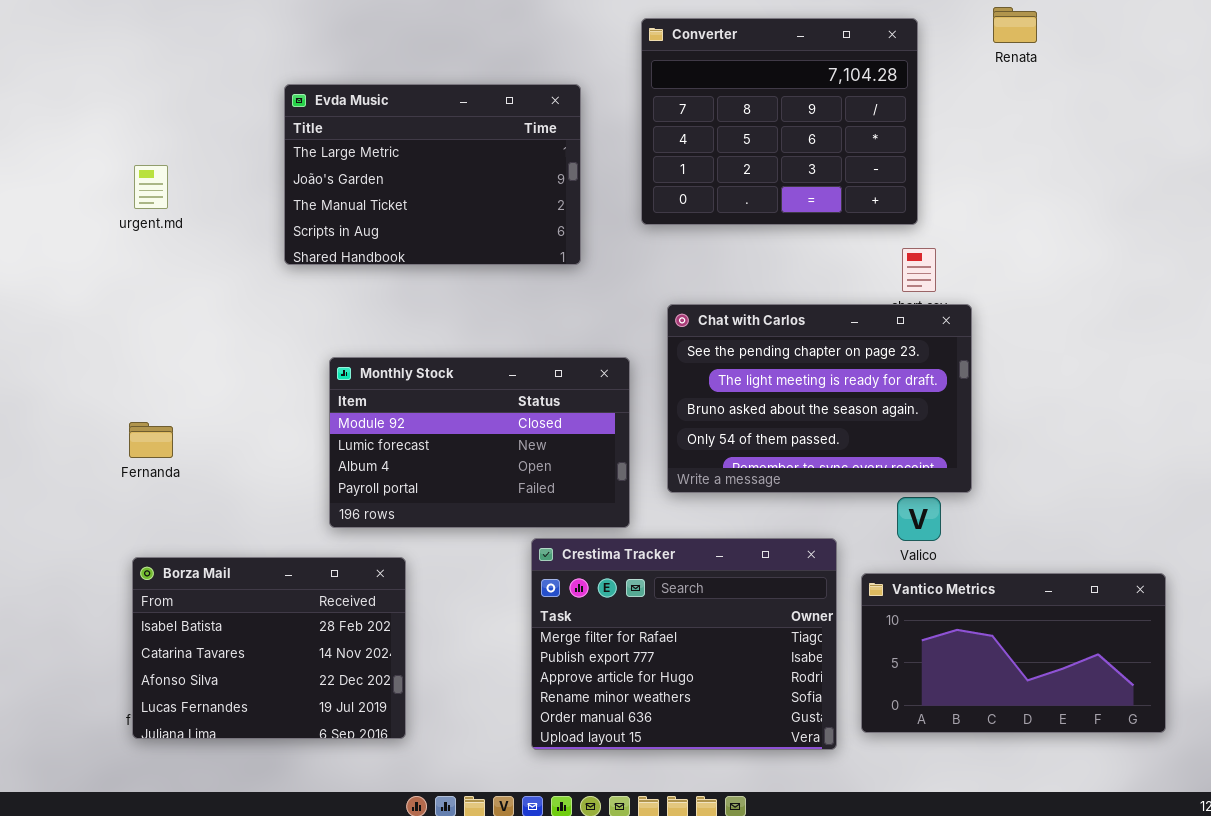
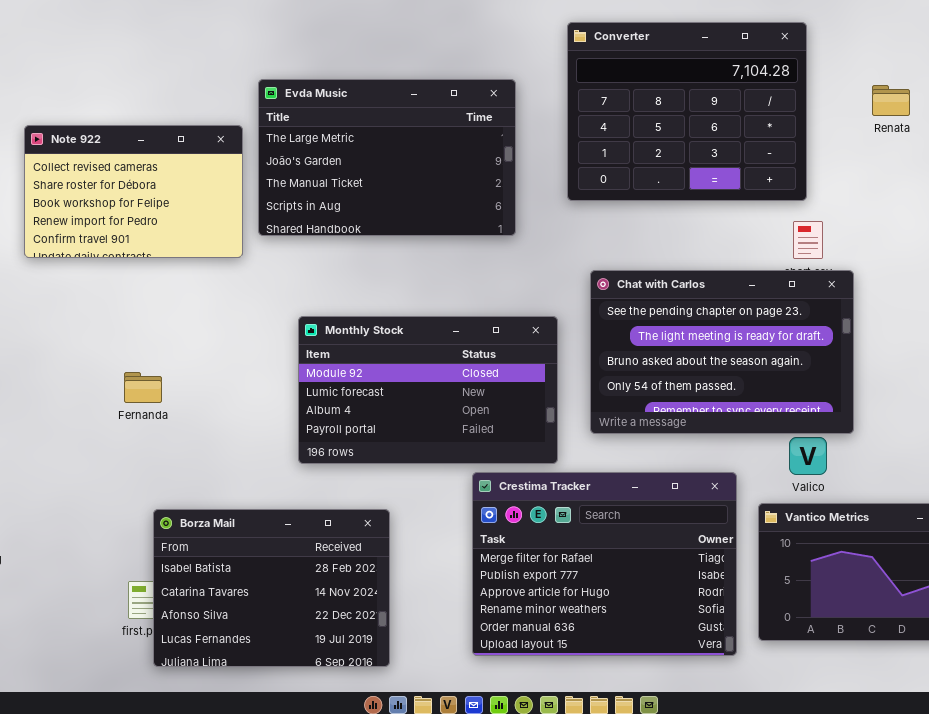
Renata: [993,7,1037,43] -> [872,85,910,116], moved
Note 922: none -> [24,125,243,258], opened
Borza Mail: [132,557,406,739] -> [153,509,390,667], moved

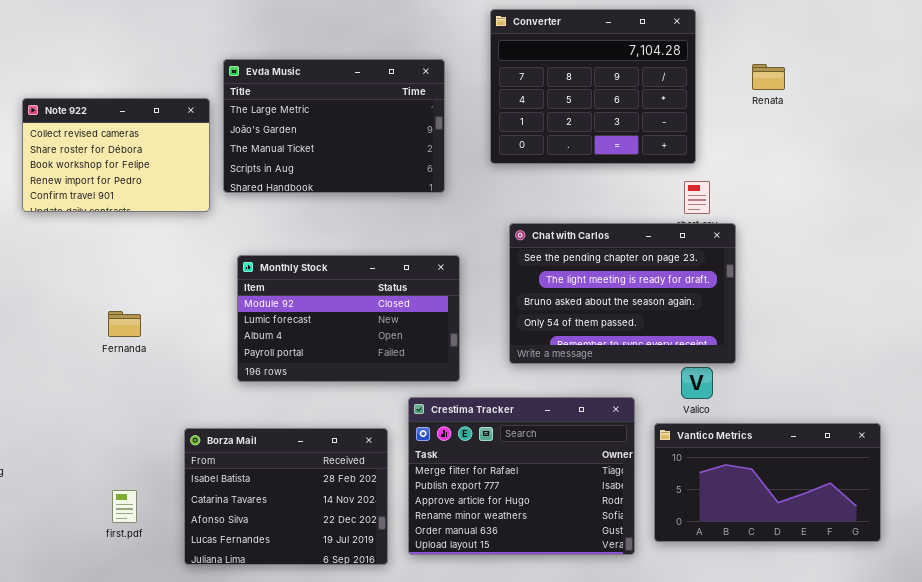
Monthly Stock: [298,316,558,464] -> [237,255,460,382], moved
Borza Mail: [153,509,390,667] -> [184,428,388,565], moved

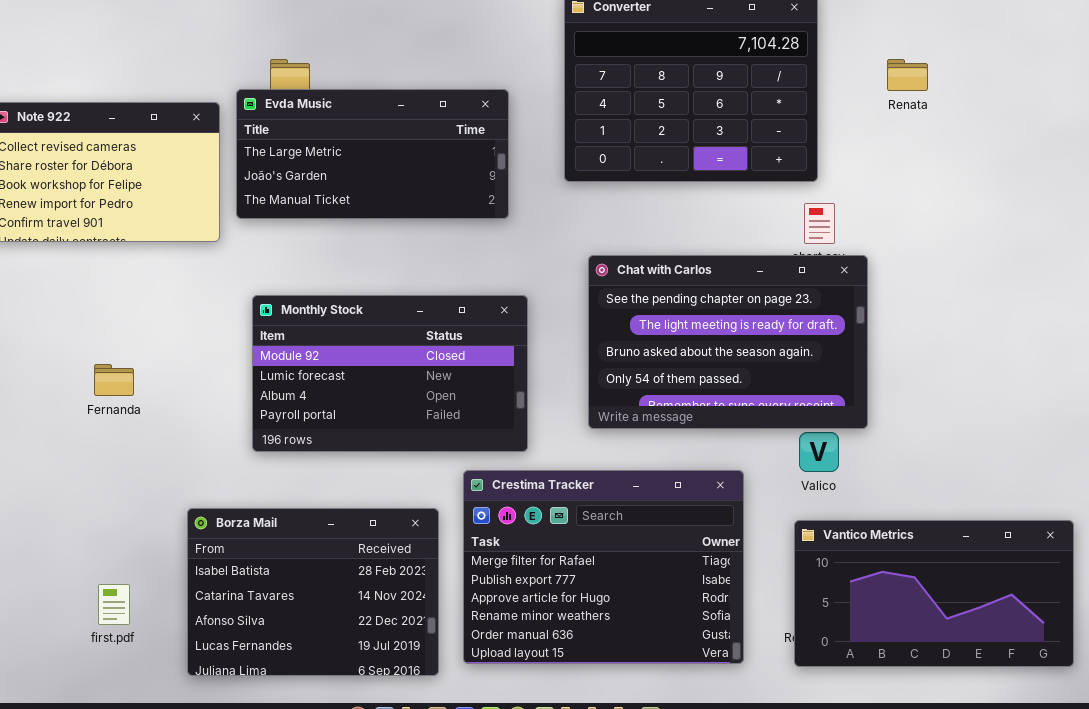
Evda Music: [223,59,445,193] -> [236,89,509,219], resized
Vantico Metrics: [654,423,881,542] -> [794,520,1074,667], moved

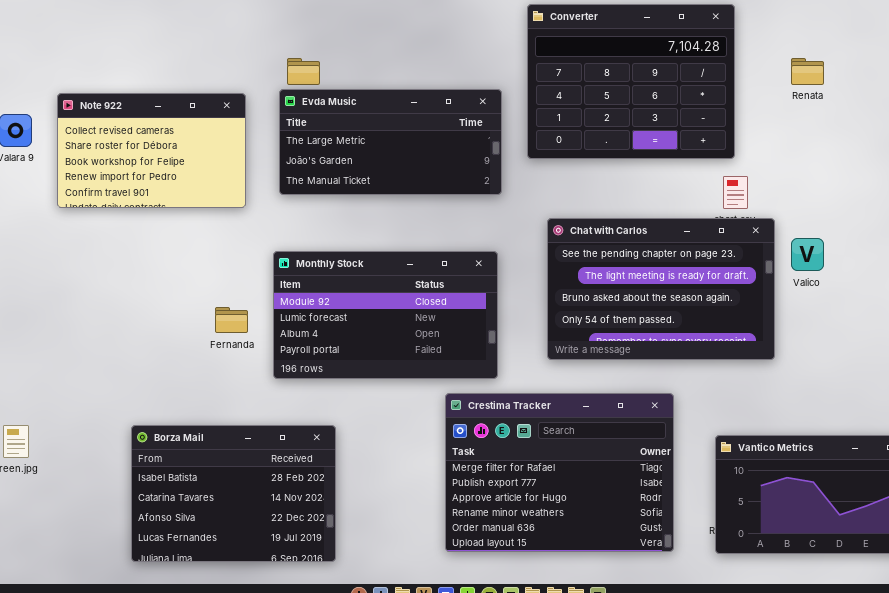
Evda Music: [236,89,509,219] -> [279,89,502,195], moved
Fernanda: [94,364,134,396] -> [215,307,248,333], moved
Valico: [799,432,839,472] -> [791,238,824,271], moved
Borza Mail: [187,508,439,676] -> [131,425,336,562], moved

